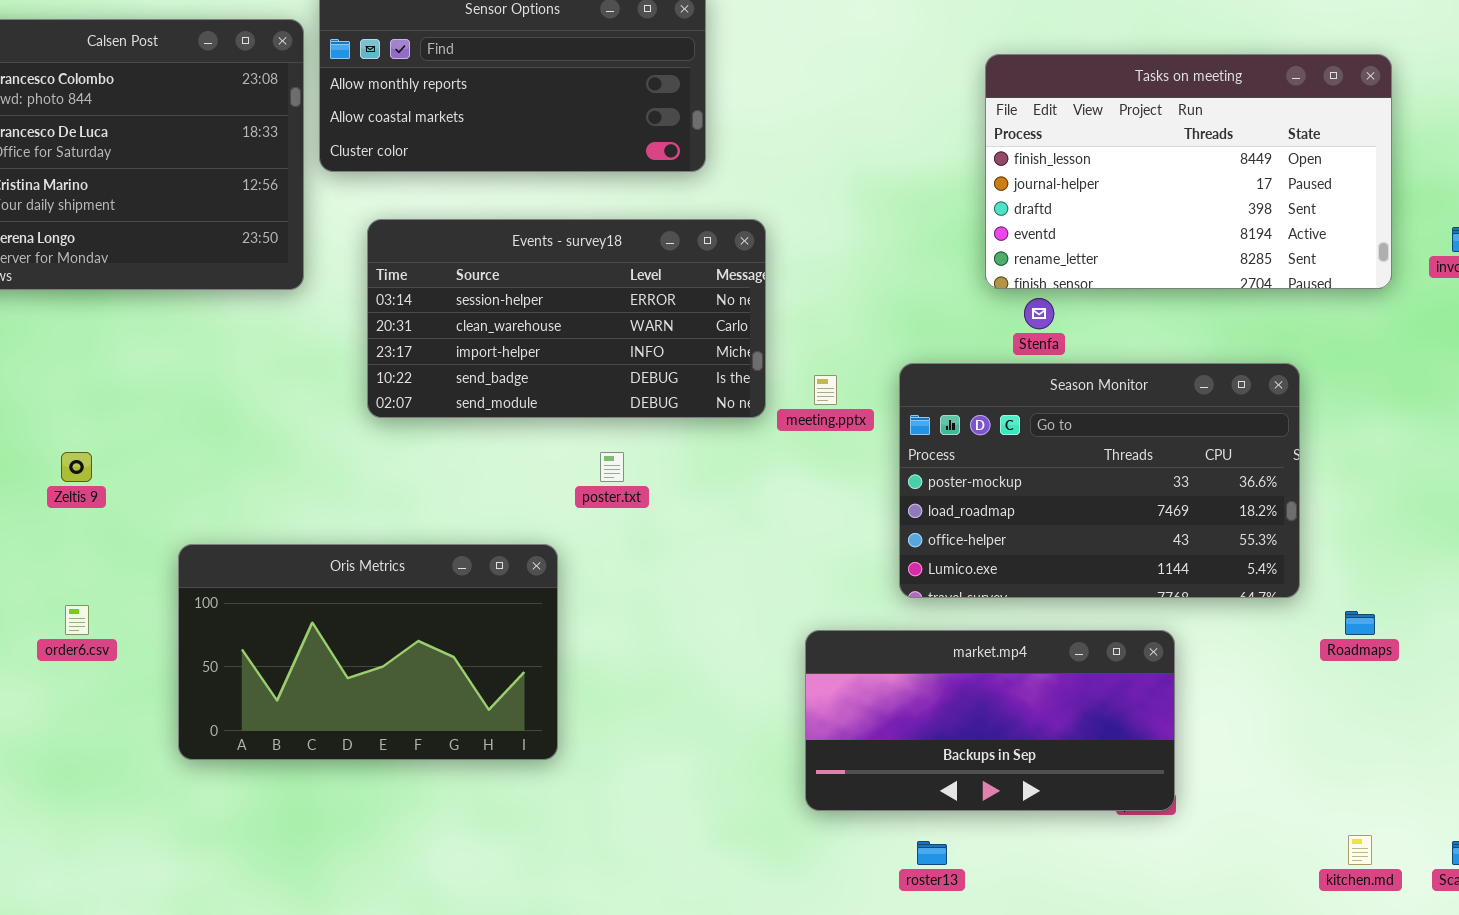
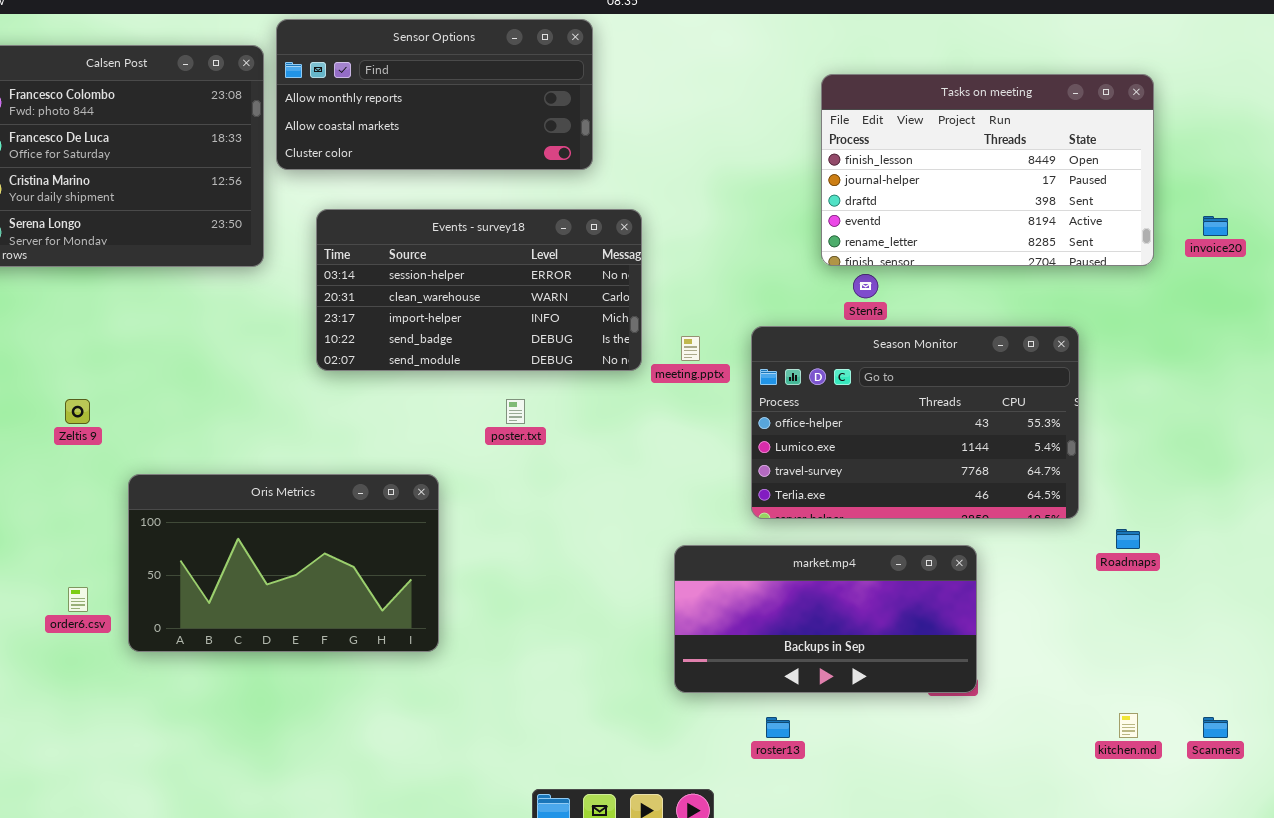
Season Monitor: [899,363,1300,598] -> [751,326,1079,519], scrolled down 2 rows
Oris Metrics: [178,544,558,760] -> [128,474,439,652], moved
order6.csv: [65,605,89,635] -> [68,587,88,612], moved

